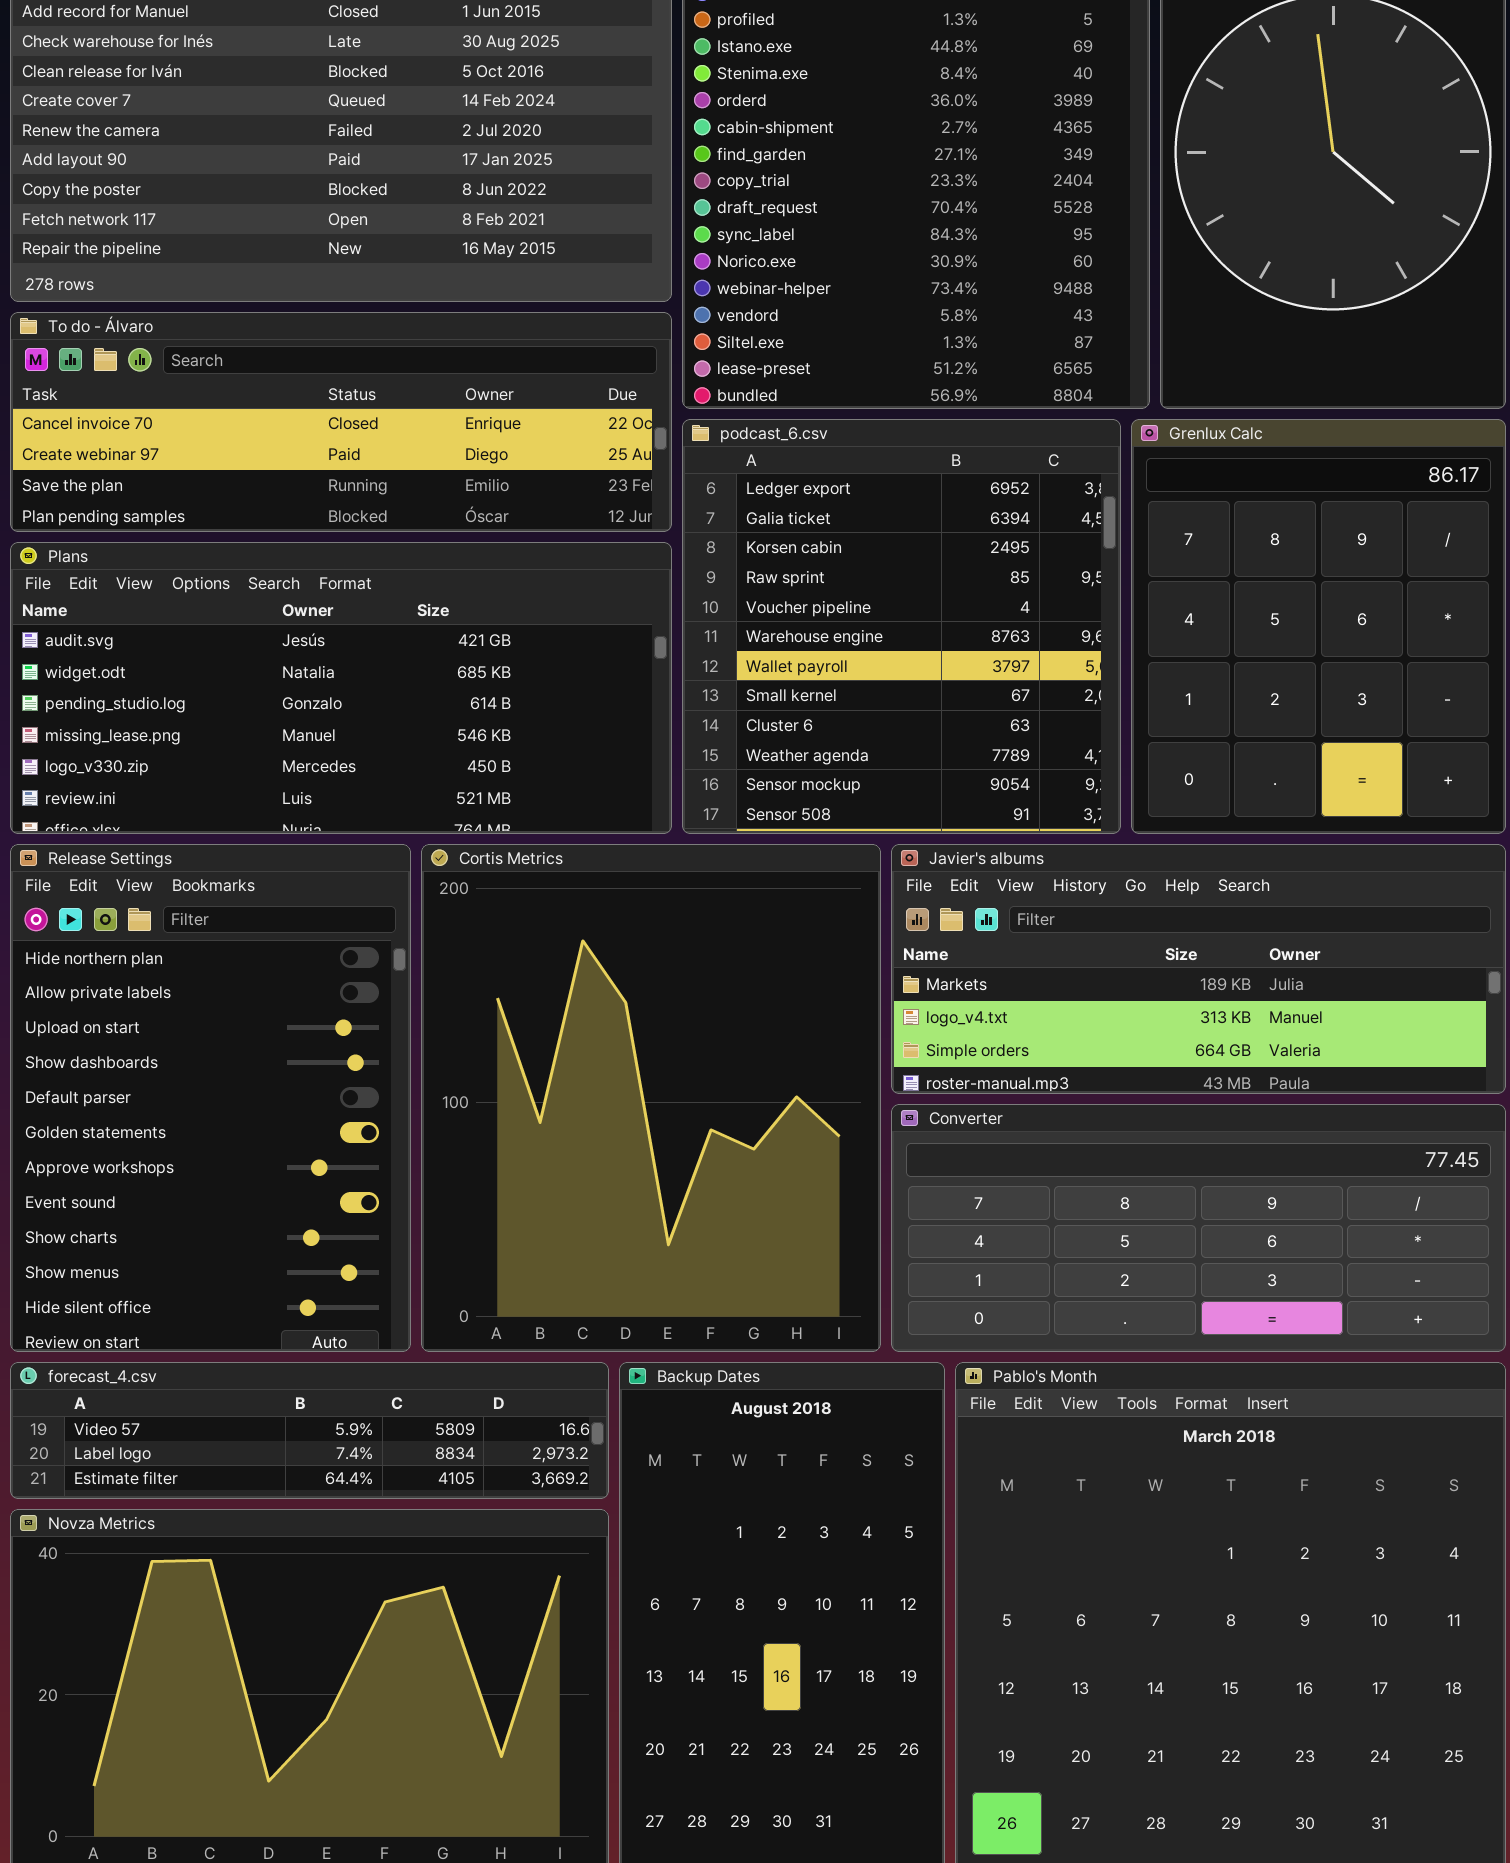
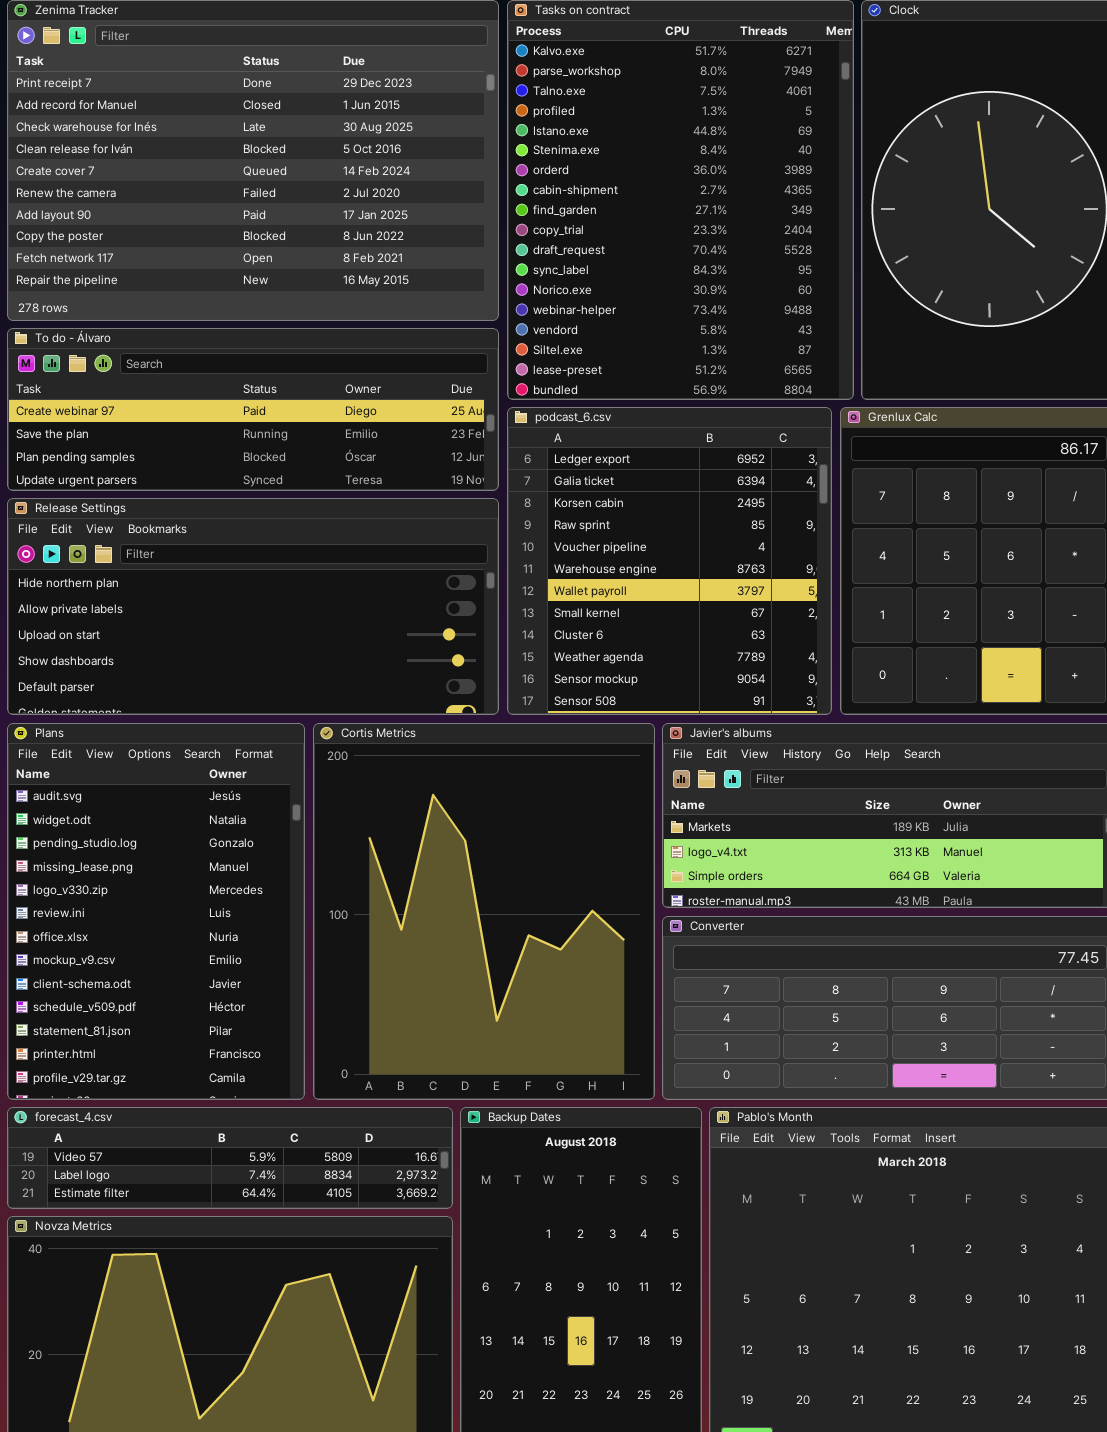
To do - Álvaro: [10,312,672,532] -> [7,328,499,491], scrolled down 1 row
Plans: [10,542,672,834] -> [7,723,305,1100], moved, resized
Release Settings: [10,844,411,1352] -> [7,498,499,715], moved, resized

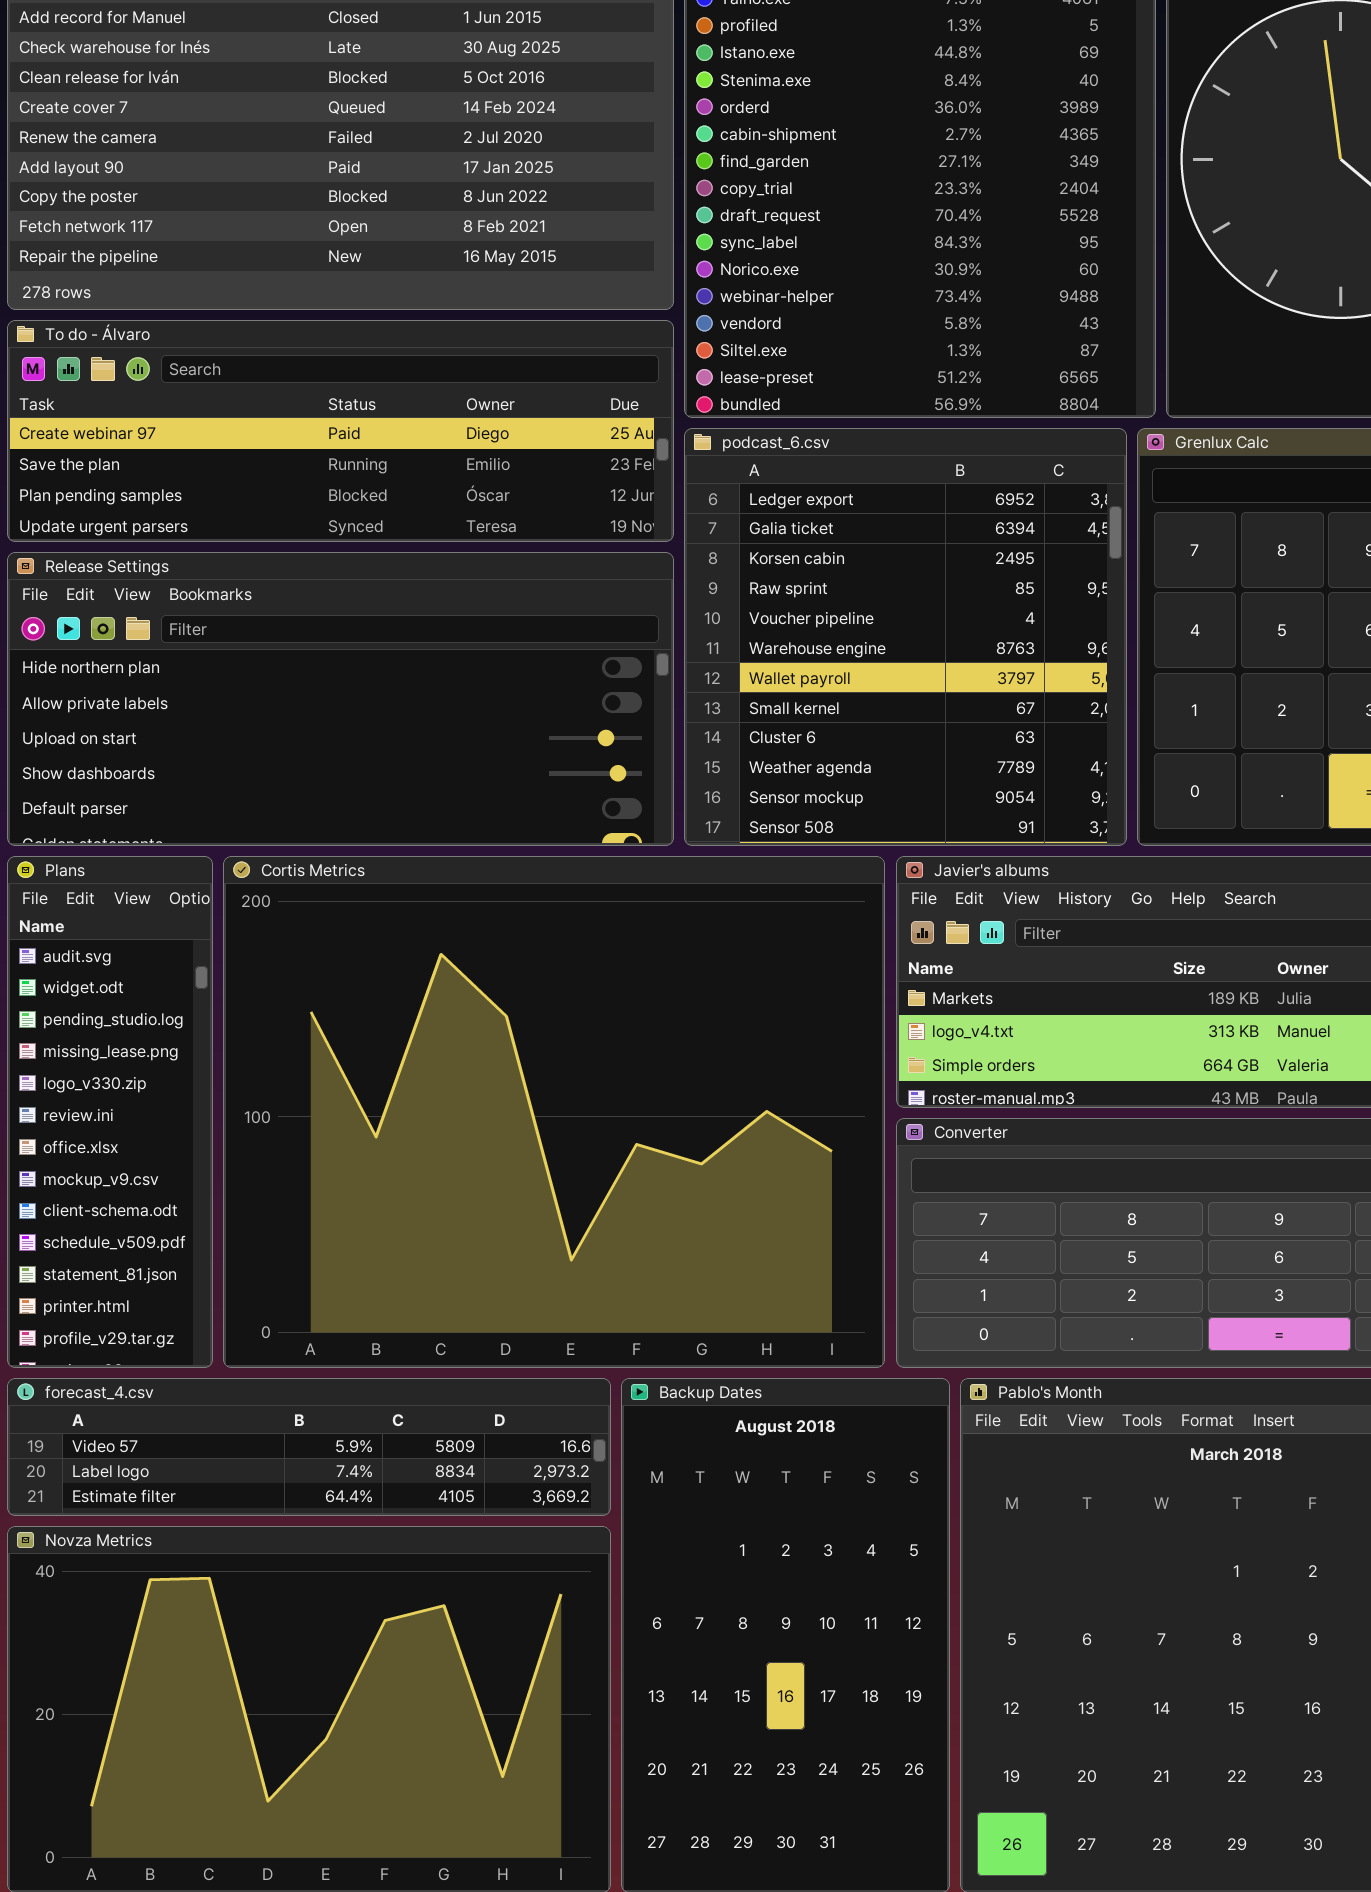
Plans: [7,723,305,1100] -> [7,856,213,1368], resized
Cortis Metrics: [313,723,655,1100] -> [223,856,885,1368], resized

